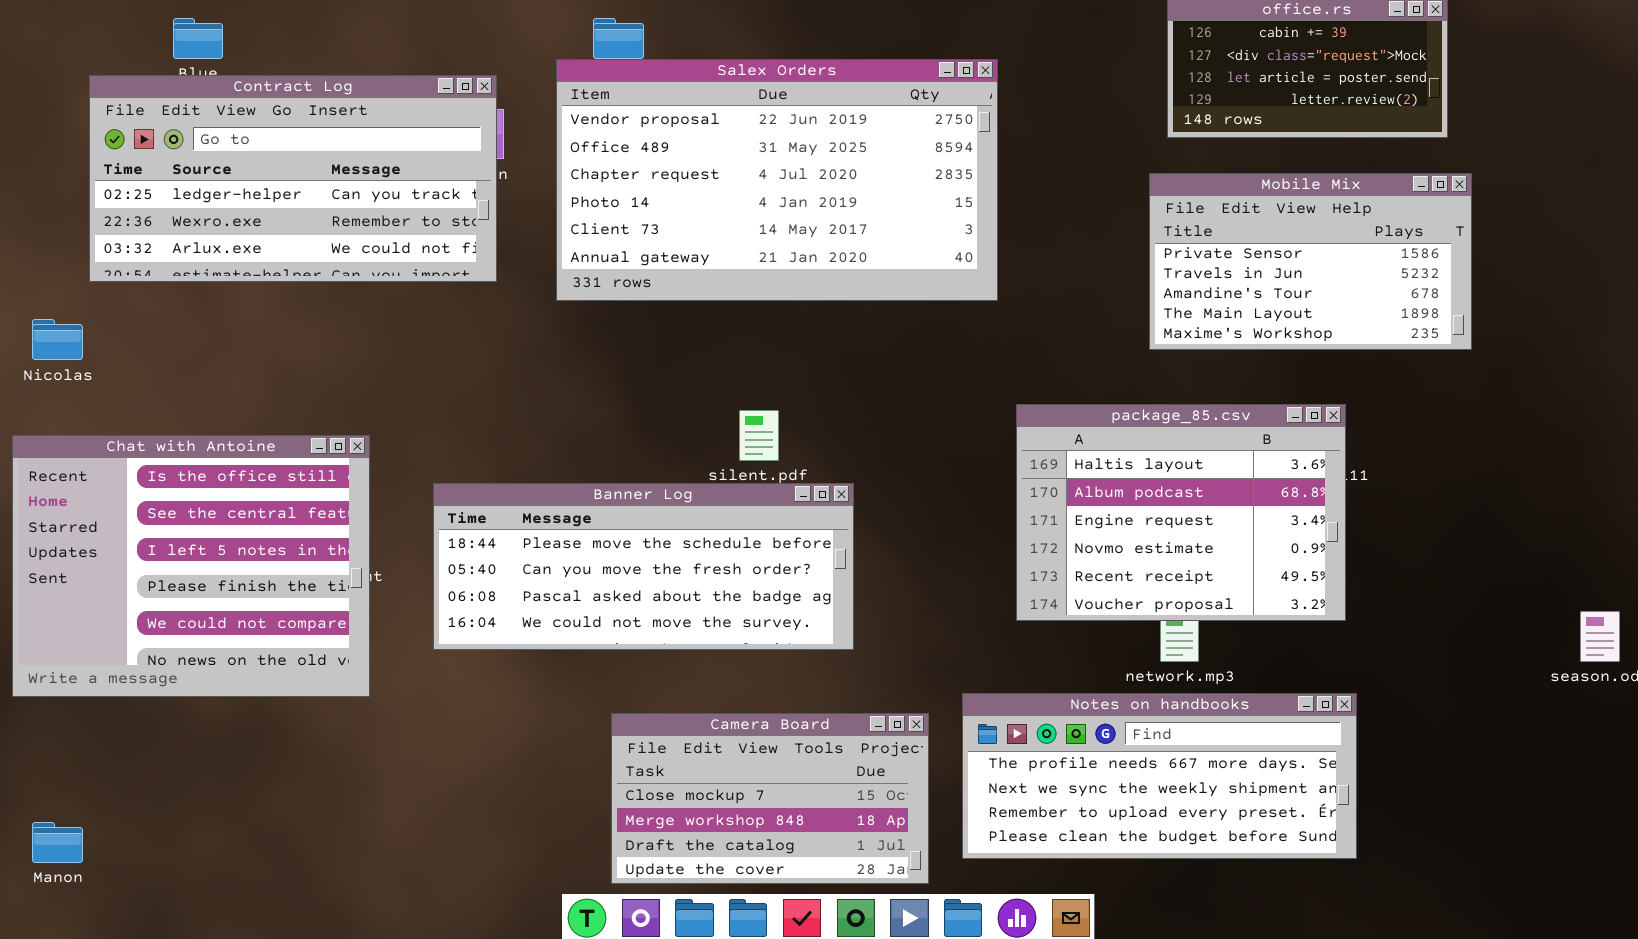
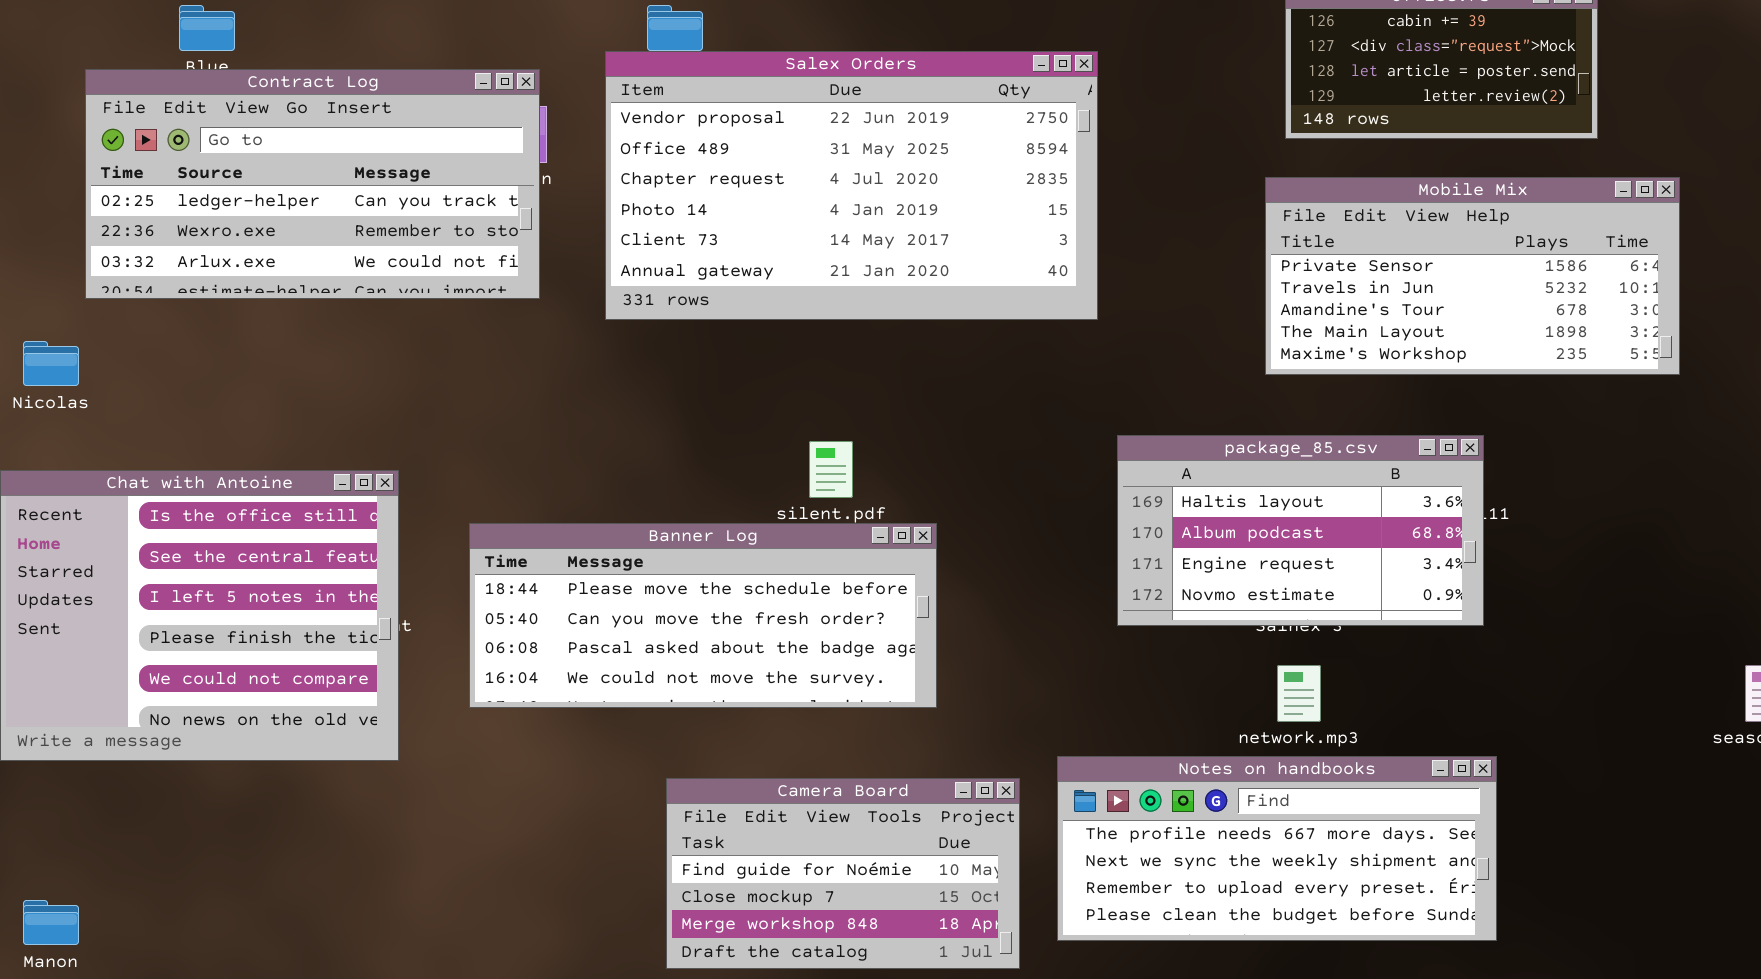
Mobile Mix: [1149,173,1472,350] -> [1265,177,1680,375], resized
package_85.csv: [1016,404,1346,621] -> [1117,435,1484,626], resized
Camera Board: [611,713,929,884] -> [666,778,1020,969], scrolled up 1 row

